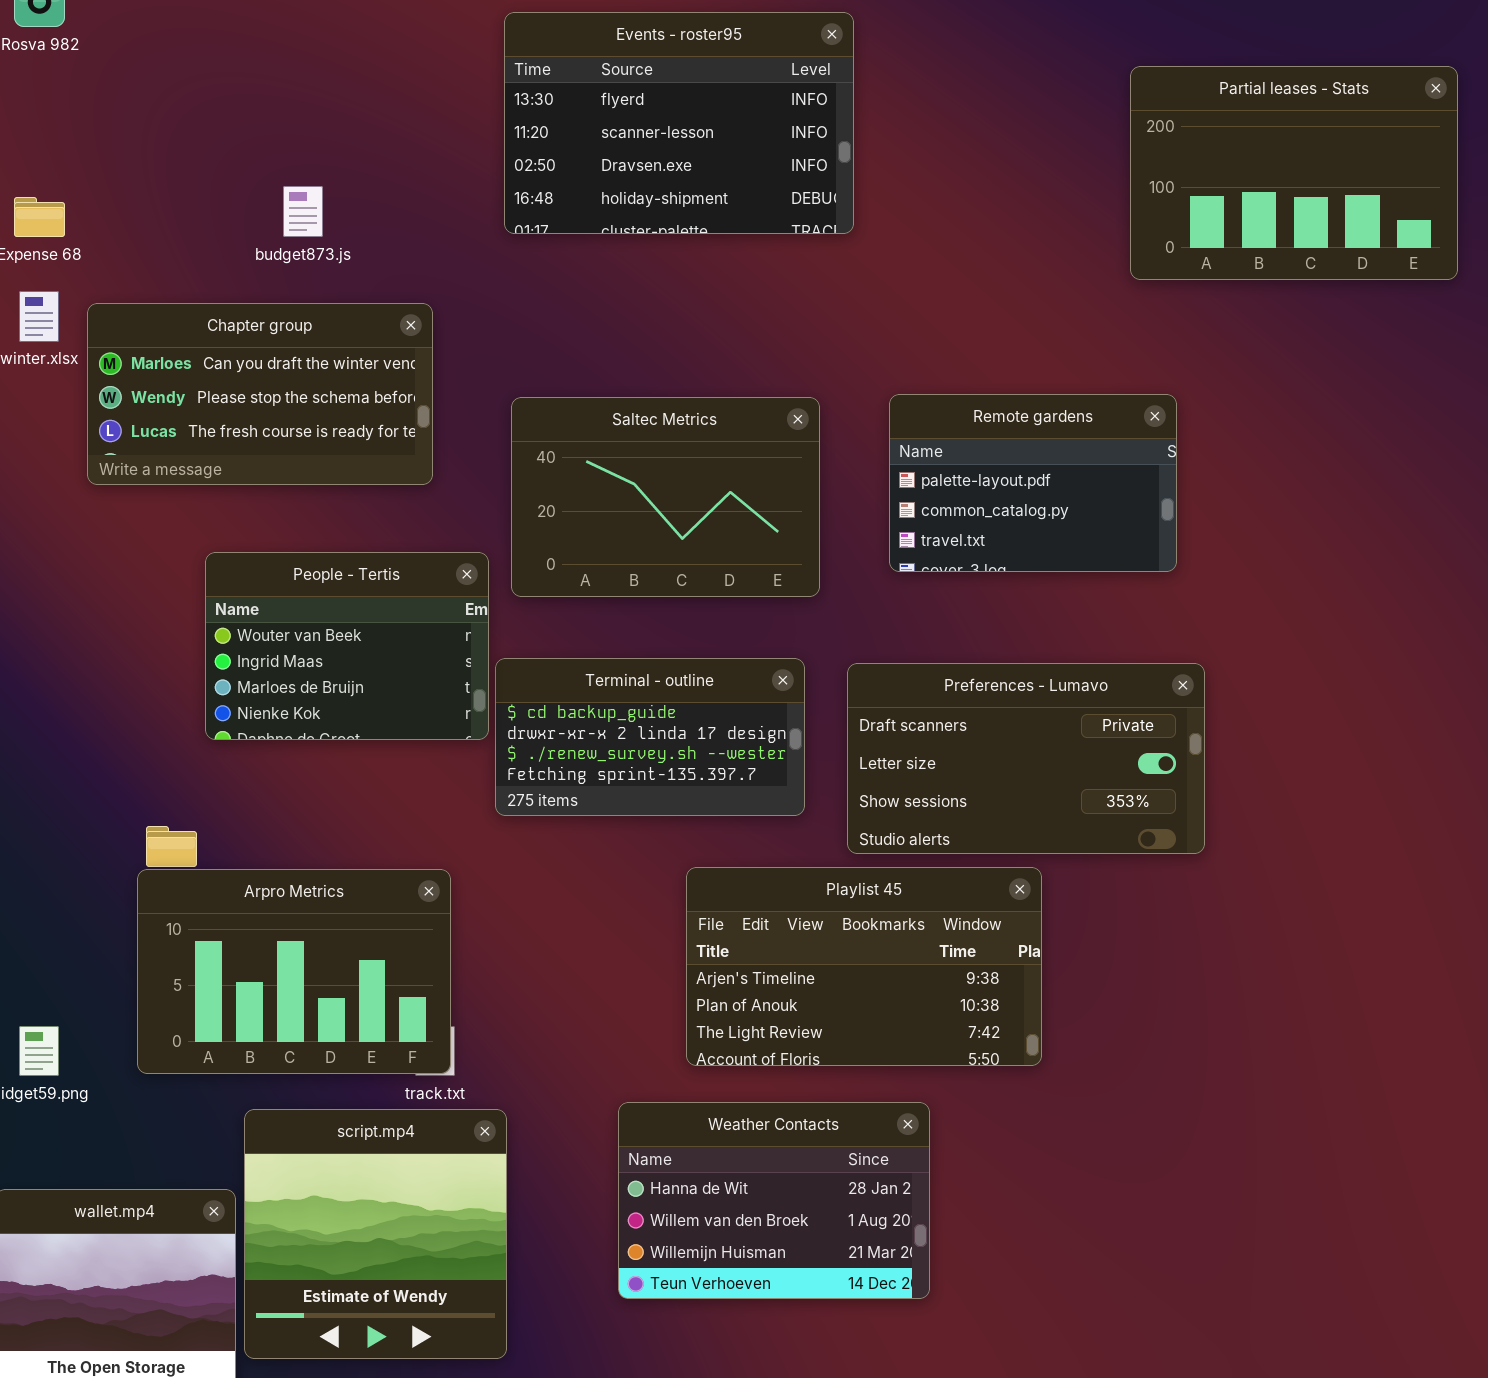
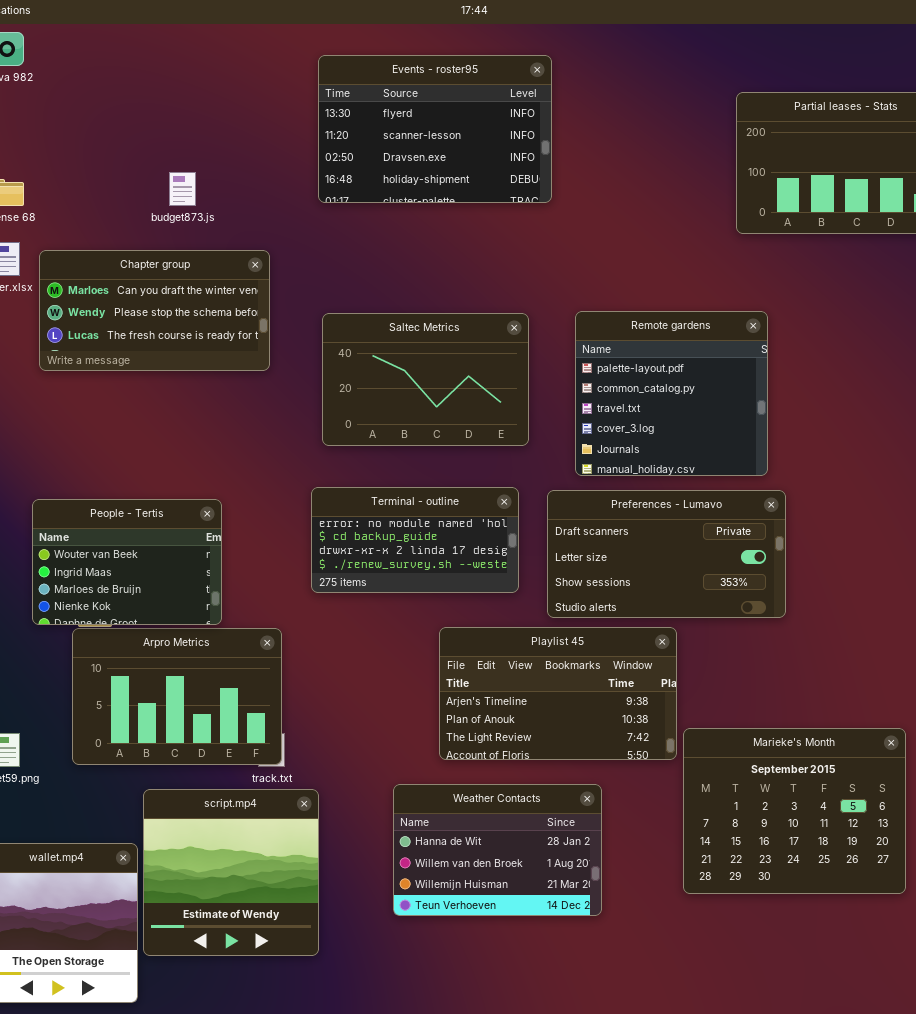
Remote gardens: [889,394,1177,572] -> [575,311,768,476], resized
People - Tertis: [205,552,489,740] -> [32,499,222,625], moved
Terminal - outline: [495,658,805,816] -> [311,487,519,593], scrolled up 1 row
Marieke's Month: none -> [683,728,906,894], opened

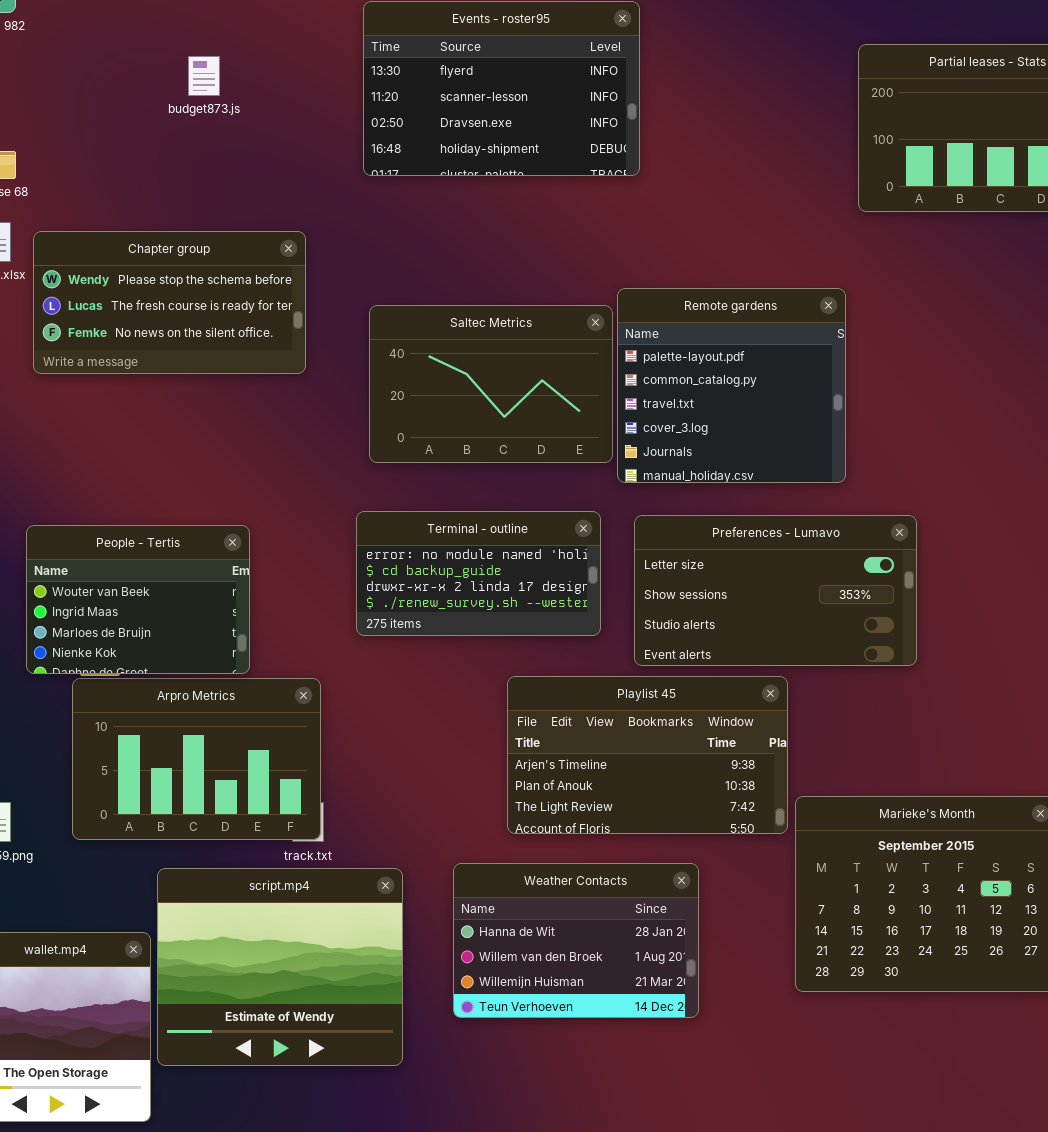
budget873.js: [169,172,196,206] -> [188,56,220,96], moved
Chapter group: [39,250,270,371] -> [33,231,306,374], scrolled down 1 row
Remote gardens: [575,311,768,476] -> [617,288,846,483], moved
Preferences - Lumavo: [547,490,786,618] -> [634,515,917,666], scrolled down 1 row
script.mp4: [143,789,319,956] -> [157,868,403,1066], resized

